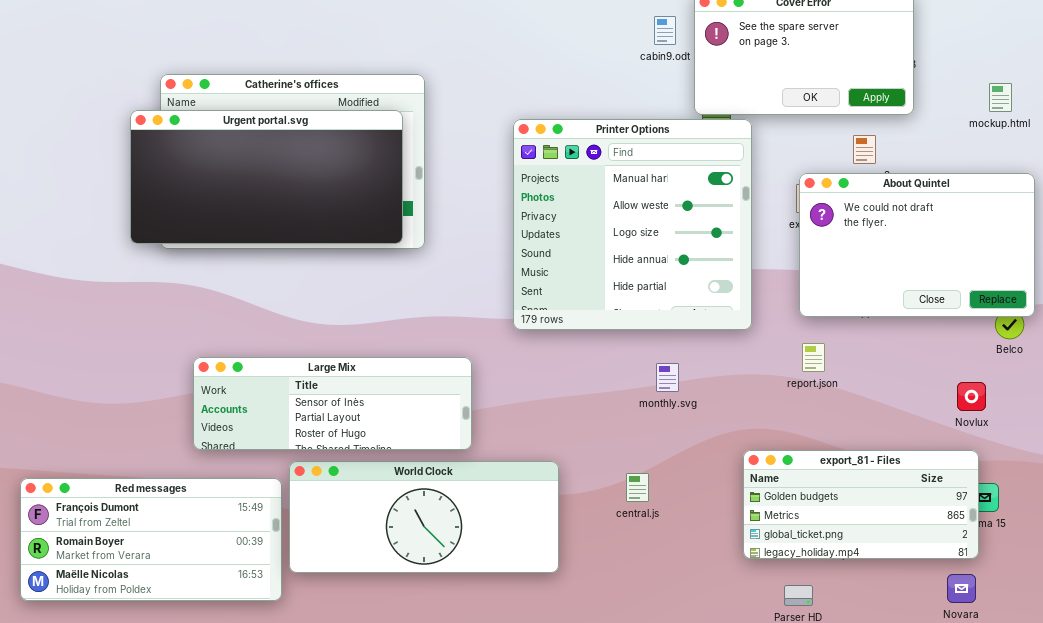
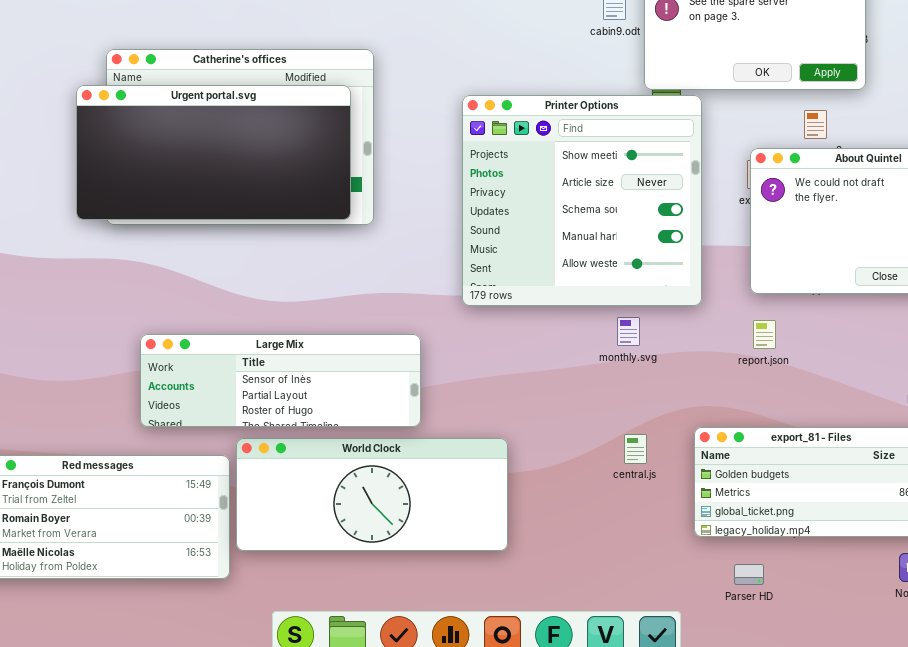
Printer Options: [513,119,752,330] -> [462,95,702,306], scrolled up 3 rows
monthly.svg: [656,363,679,392] -> [617,317,640,346], moved
central.js: [626,473,649,502] -> [624,434,647,464], moved

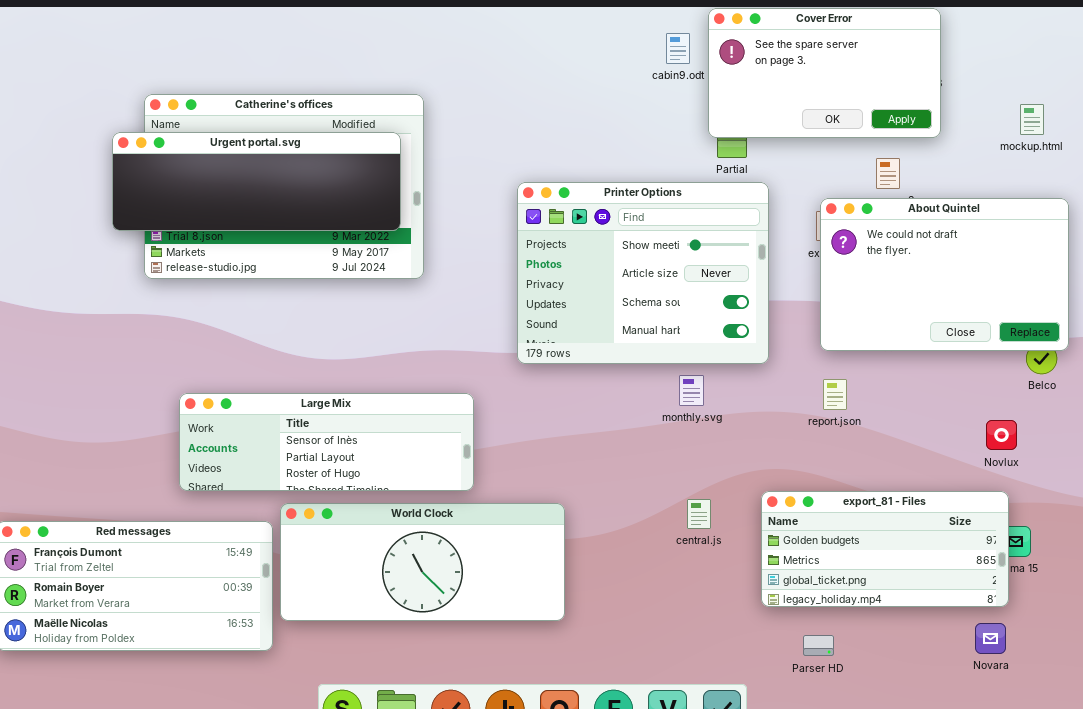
Urgent portal.svg: [76,85,351,220] -> [112,132,401,231], resized
Printer Options: [462,95,702,306] -> [517,182,769,364], resized

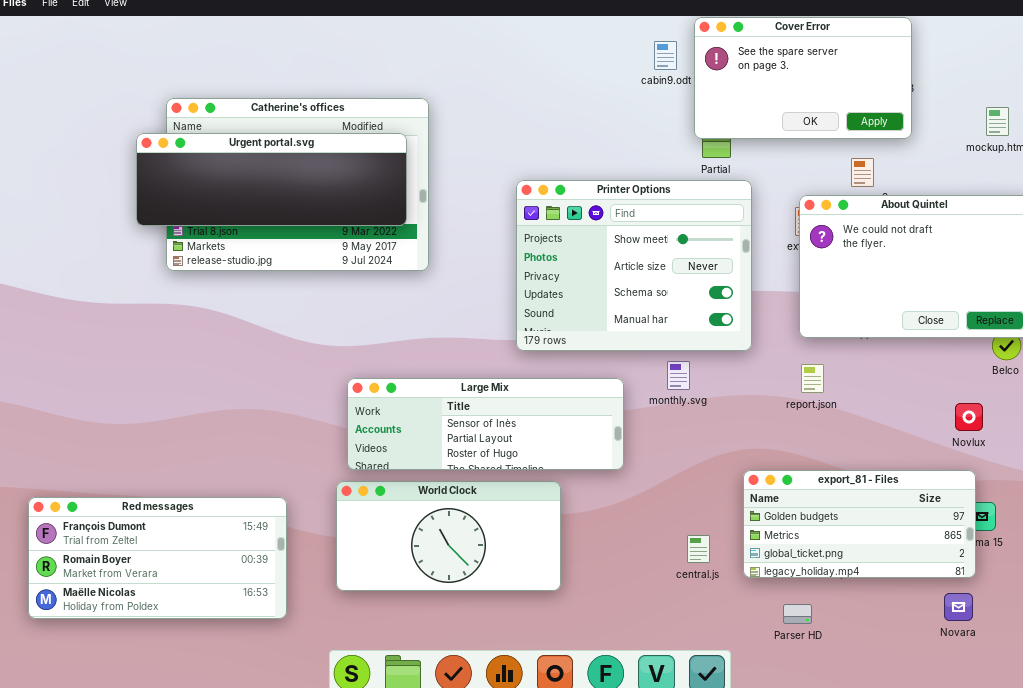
Large Mix: [179,393,474,491] -> [347,378,624,470], moved
central.js: [687,499,711,529] -> [687,535,710,563], moved
World Clock: [280,503,565,621] -> [336,481,561,591], resized

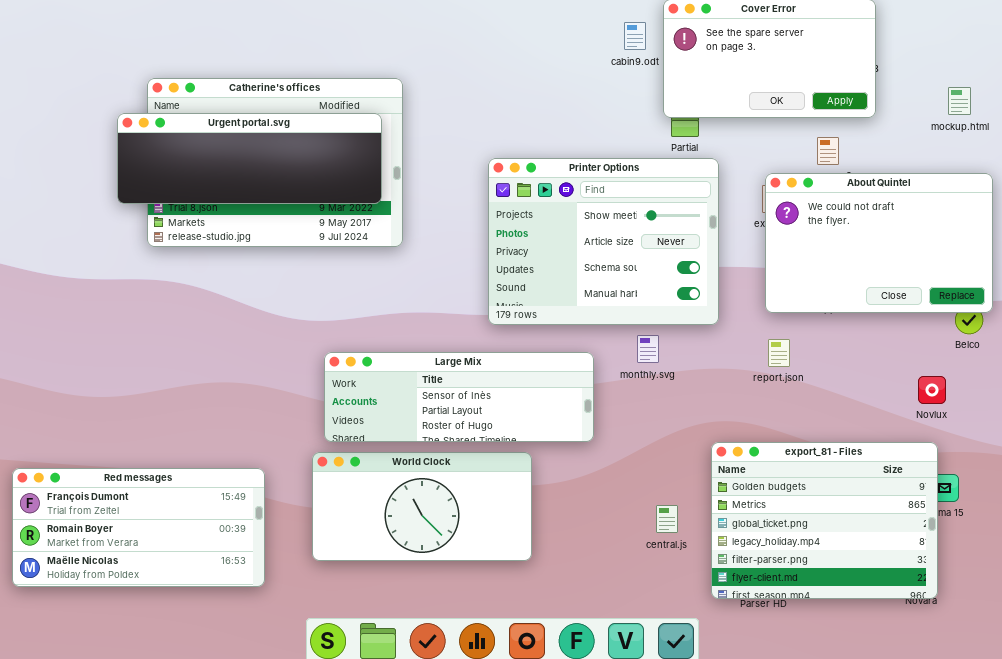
export_81 - Files: [743,470,976,578] -> [711,442,938,599], resized

